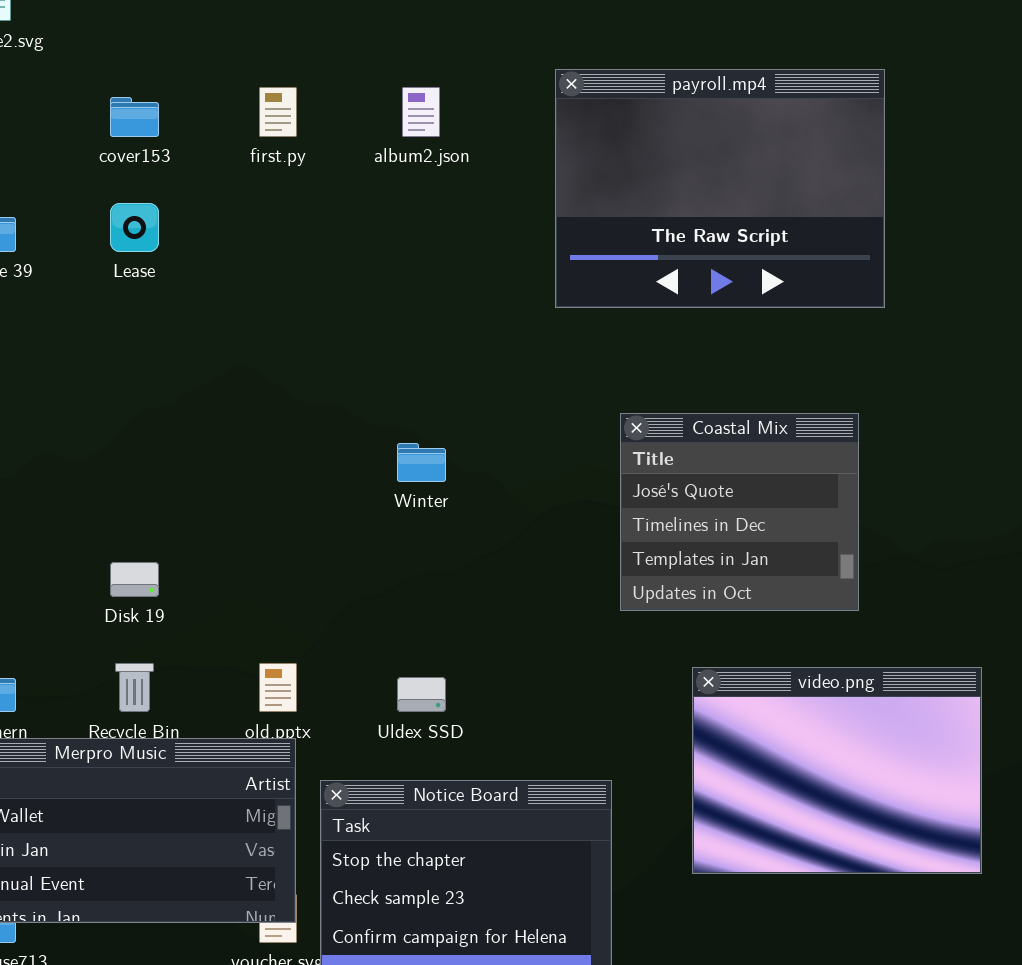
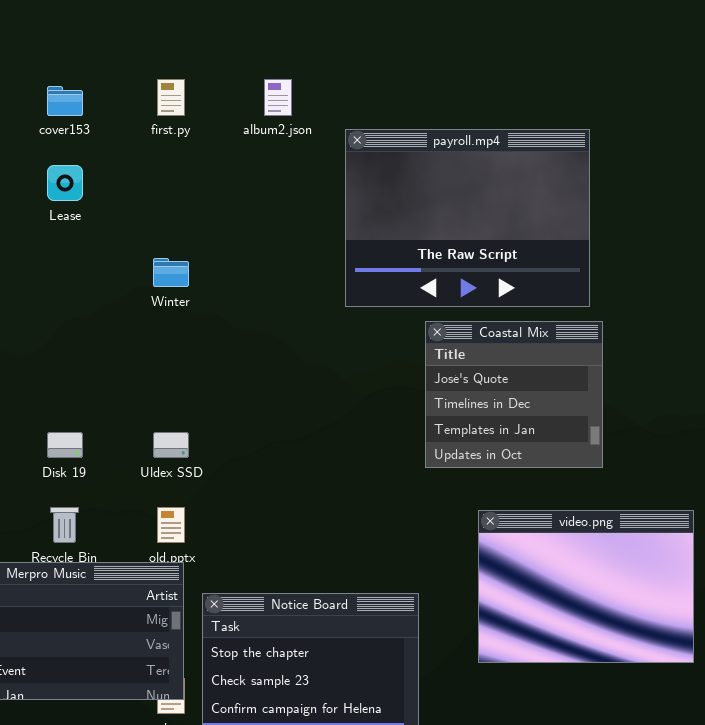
payroll.mp4: [555,69,885,308] -> [345,129,590,307], moved
Winter: [397,443,446,482] -> [153,258,189,287], moved
Uldex SSD: [397,677,446,712] -> [153,432,189,458], moved

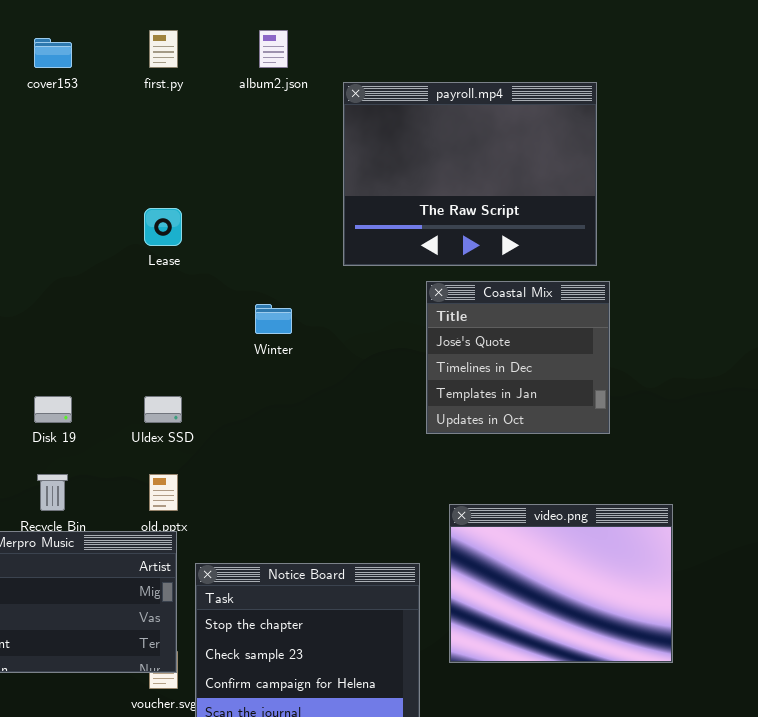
Lease: [47,165,83,201] -> [144,208,182,246], moved
Winter: [153,258,189,287] -> [255,304,292,334], moved
video.png: [478,510,694,663] -> [449,504,673,663], moved

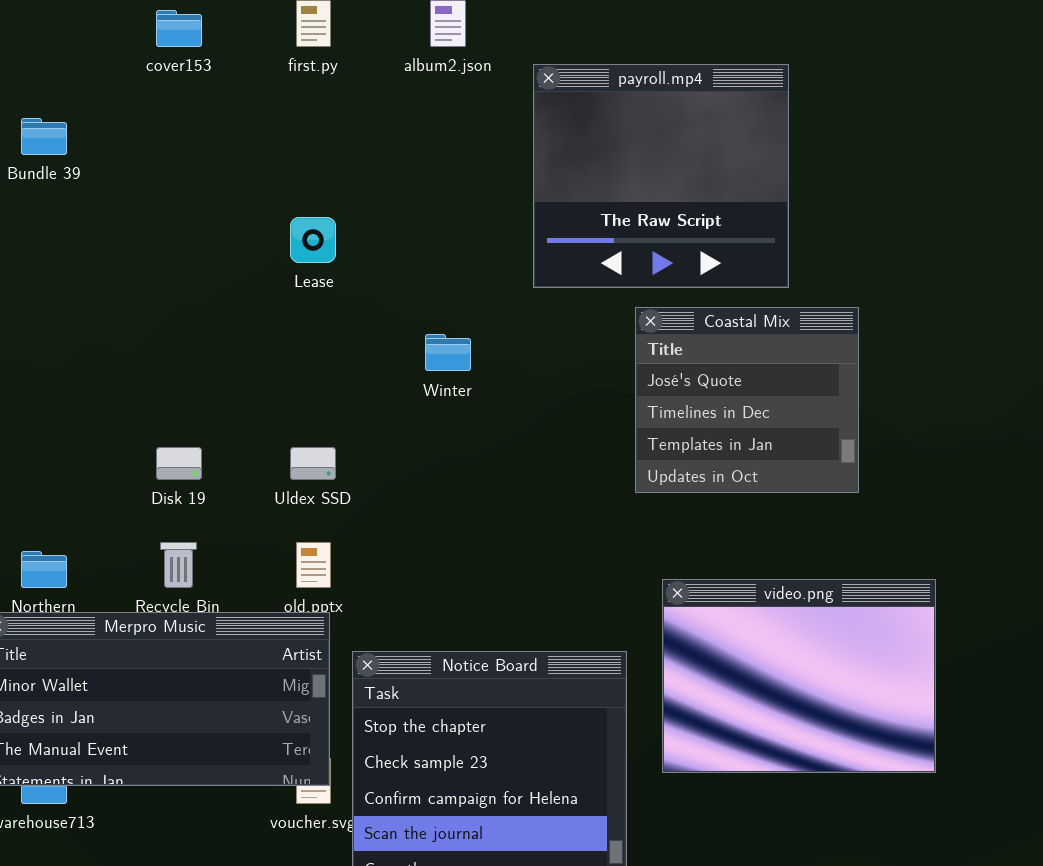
payroll.mp4: [343,82,597,266] -> [533,64,789,288], resized

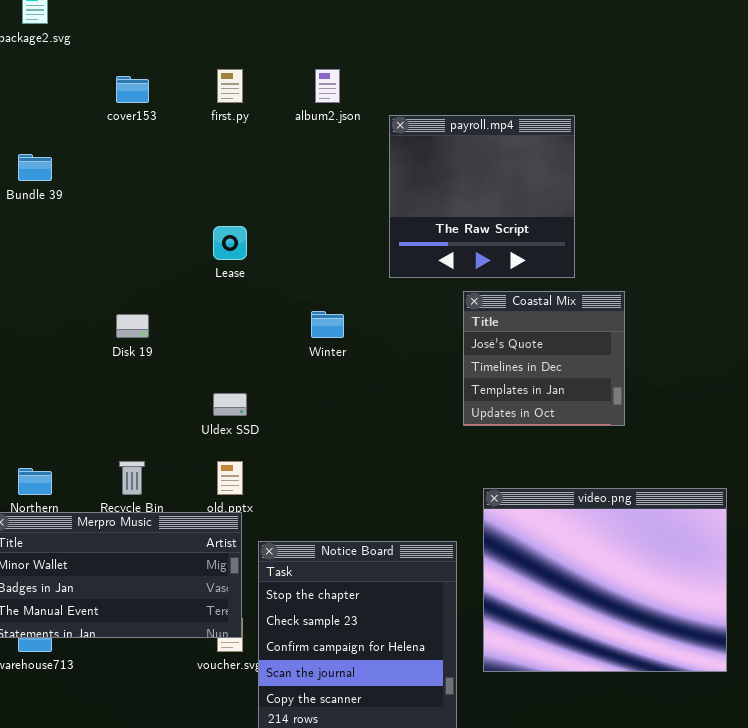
Disk 19: [156,447,202,480] -> [116,314,149,338], moved
video.png: [662,579,936,773] -> [483,488,727,672], resized

